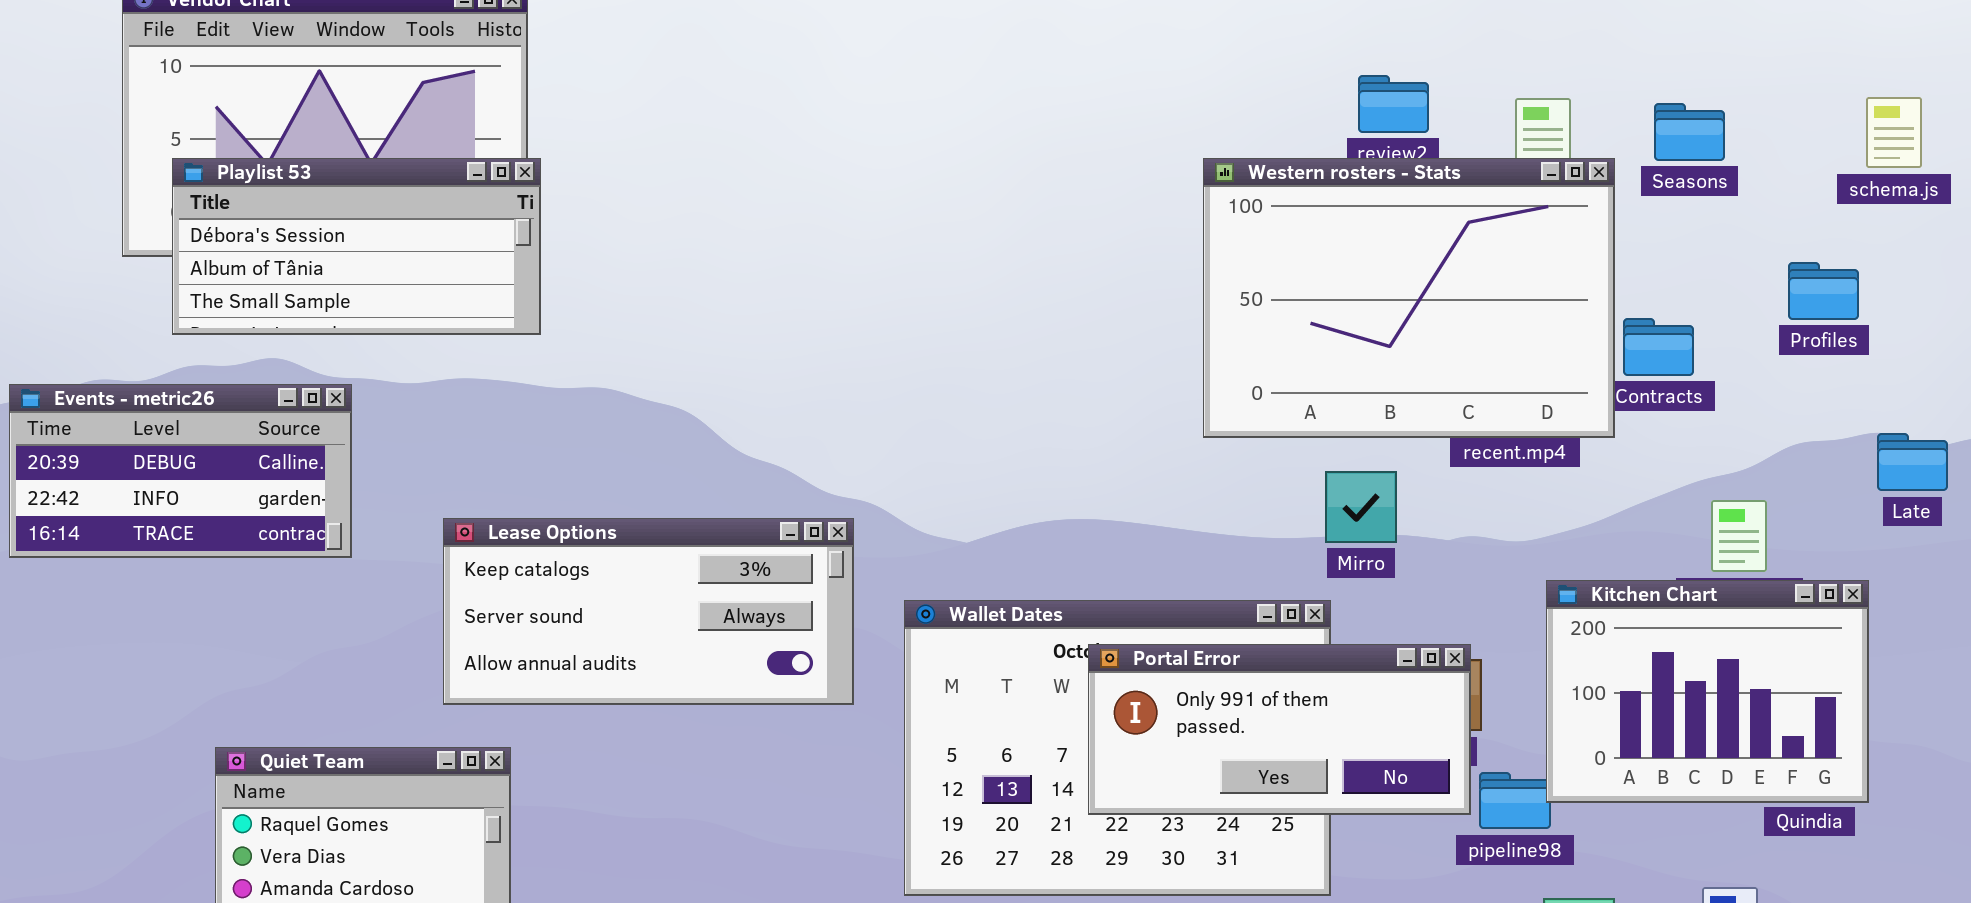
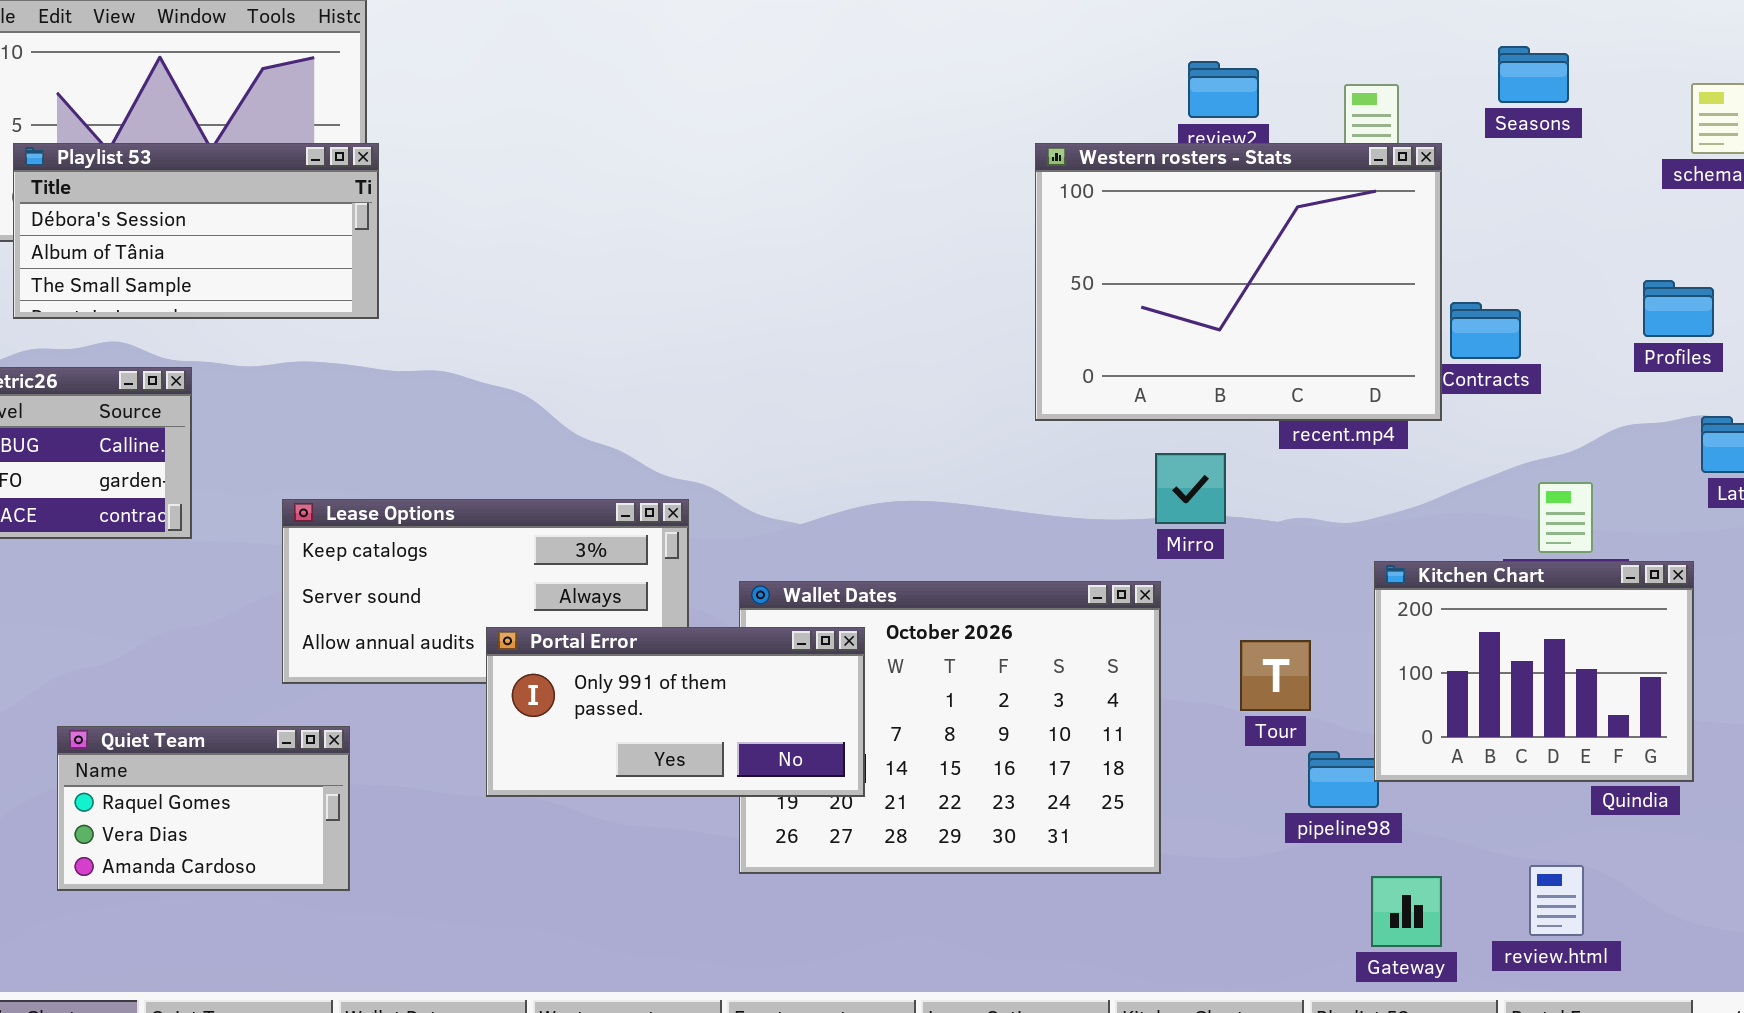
Seasons: [1654,103,1725,161] -> [1498,46,1569,103], moved
Profiles: [1788,262,1859,320] -> [1643,280,1714,337], moved
Portal Error: [1088,644,1471,815] -> [486,627,865,797], moved

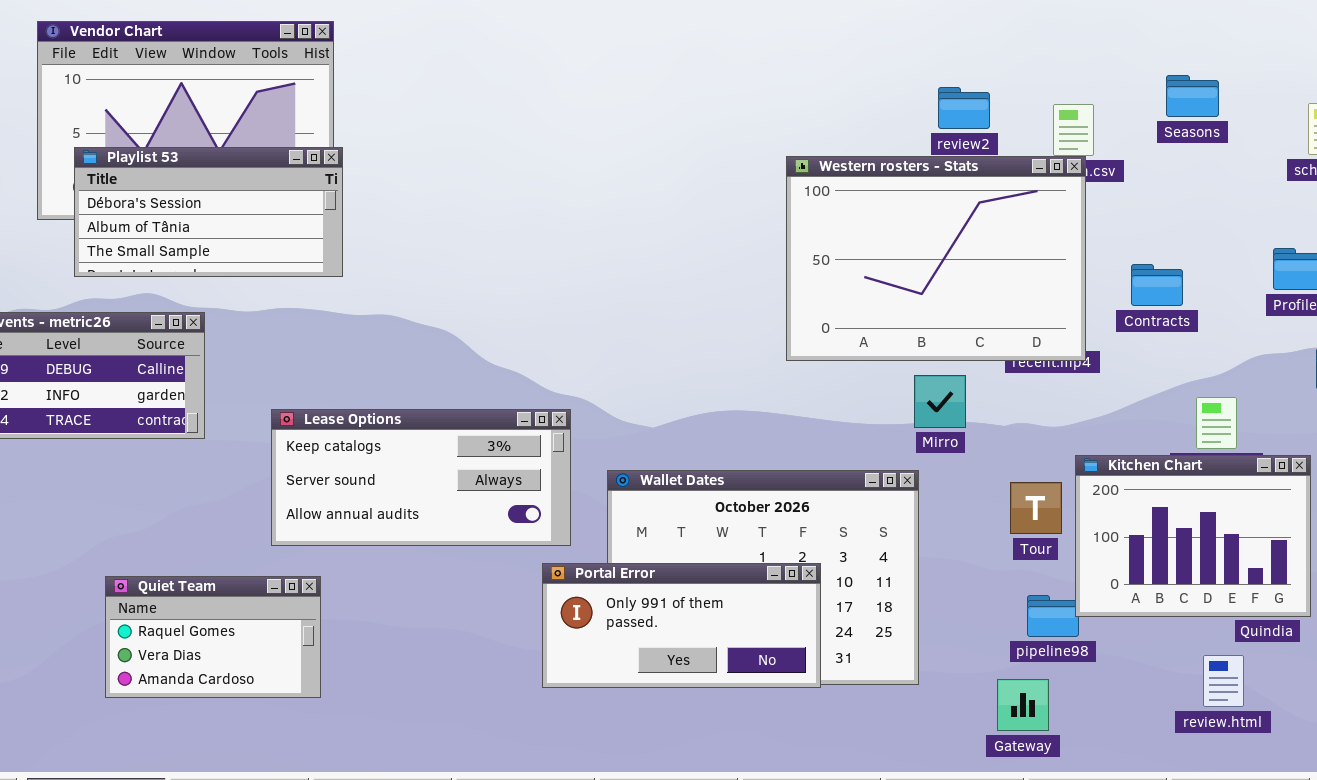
Western rosters - Stats: [1035,143,1442,421] -> [786,156,1086,361], moved
Portal Error: [486,627,865,797] -> [542,563,821,688], moved
Tour: [1240,640,1311,711] -> [1010,482,1062,534], moved
review.html: [1529,865,1584,936] -> [1203,655,1244,707], moved
Gateway: [1371,876,1442,947] -> [997,679,1049,731], moved

